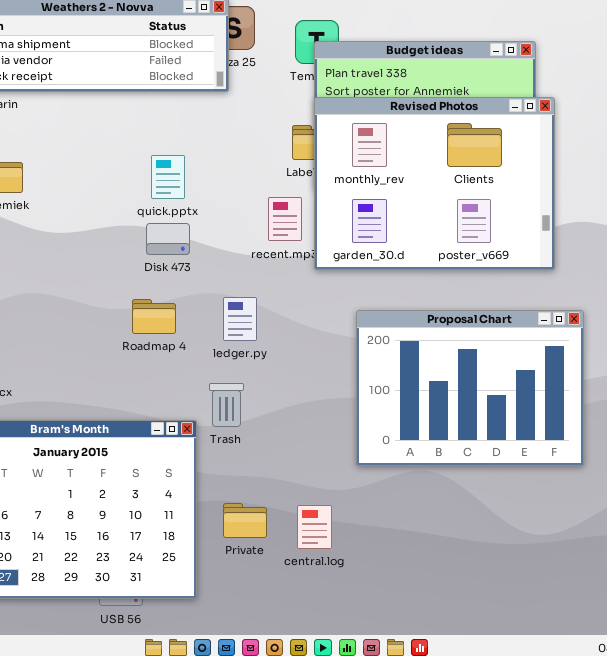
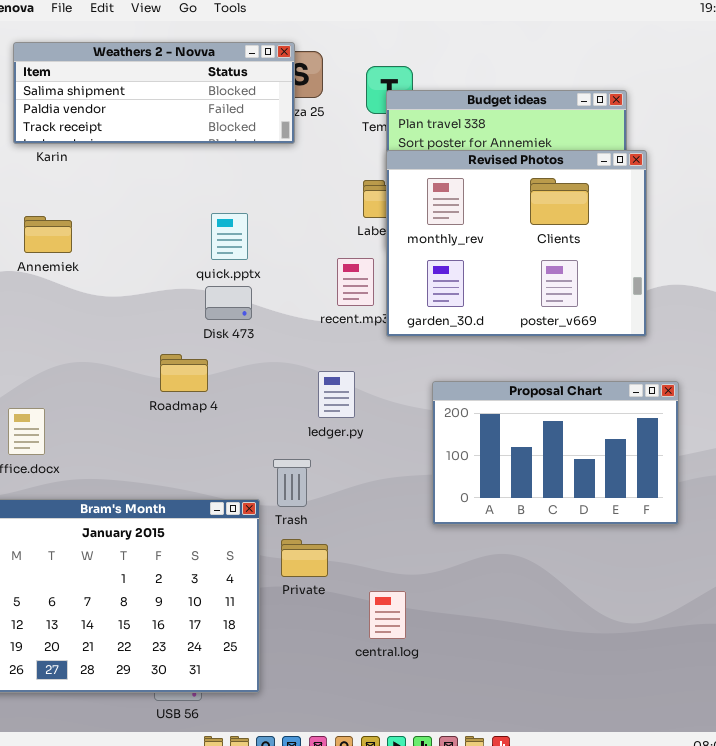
ledger.py: [223,297,257,341] -> [318,371,355,418], moved
Roadmap 4: [132,299,176,334] -> [160,354,208,392], moved
Proposal Chart: [356,310,584,466] -> [432,381,679,525], resized
Private: [223,503,267,538] -> [281,539,328,577], moved

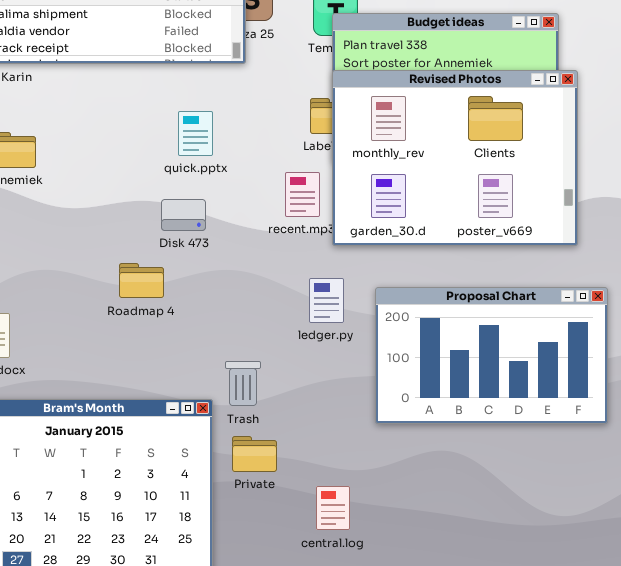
quick.pptx: [211,213,248,260] -> [178,111,213,156], moved
ledger.py: [318,371,355,418] -> [309,278,344,323], moved

